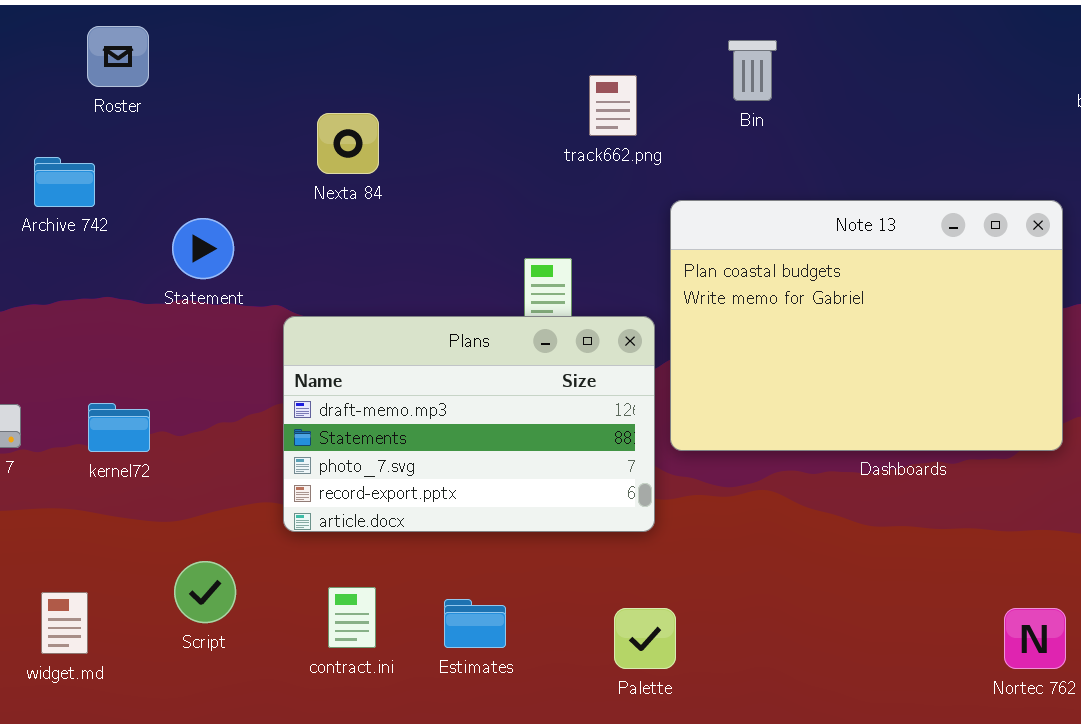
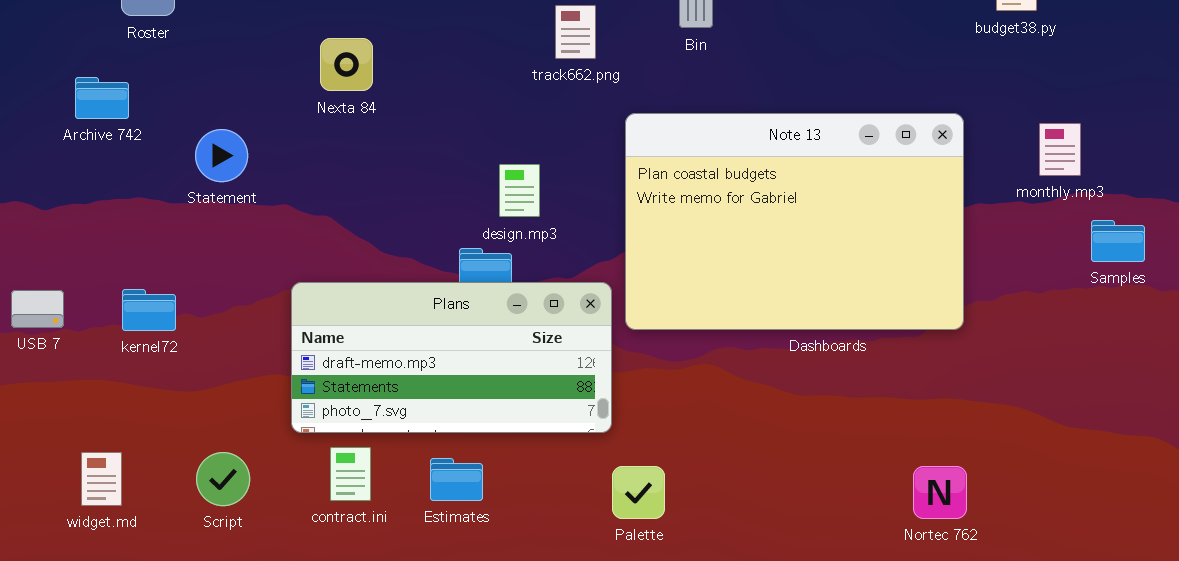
Plans: [283,316,655,532] -> [291,282,612,433], moved, resized
Script: [174,561,236,623] -> [196,452,250,506], moved
Palette: [614,608,676,669] -> [612,466,665,519], moved

